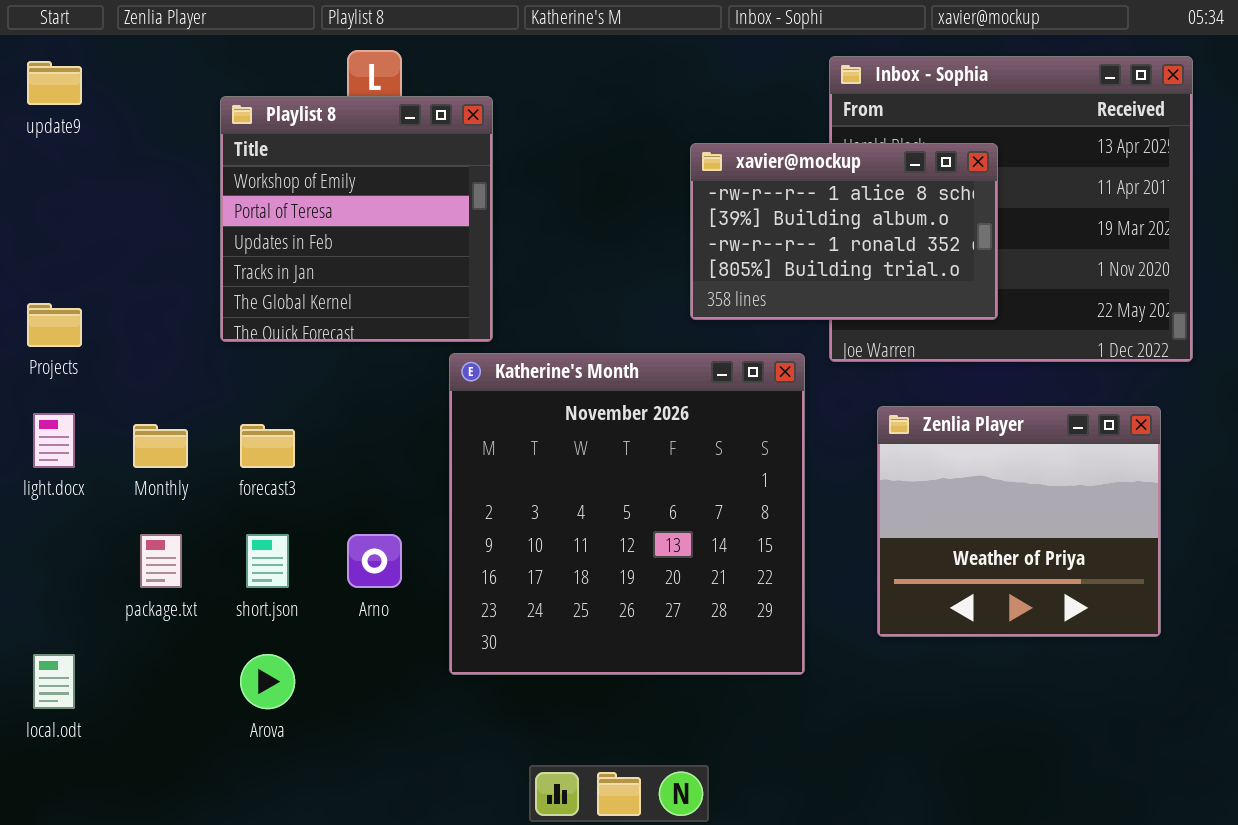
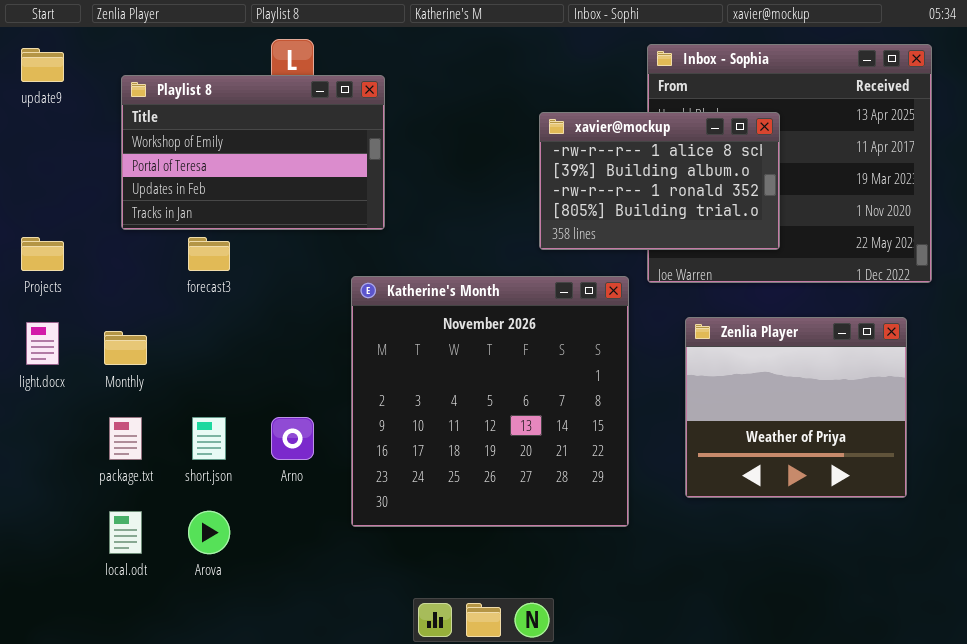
Playlist 8: [220,96,493,342] -> [121,75,385,230], resized
forecast3: [240,424,295,468] -> [188,237,230,271], moved
local.odt: [33,654,75,709] -> [109,511,142,554], moved

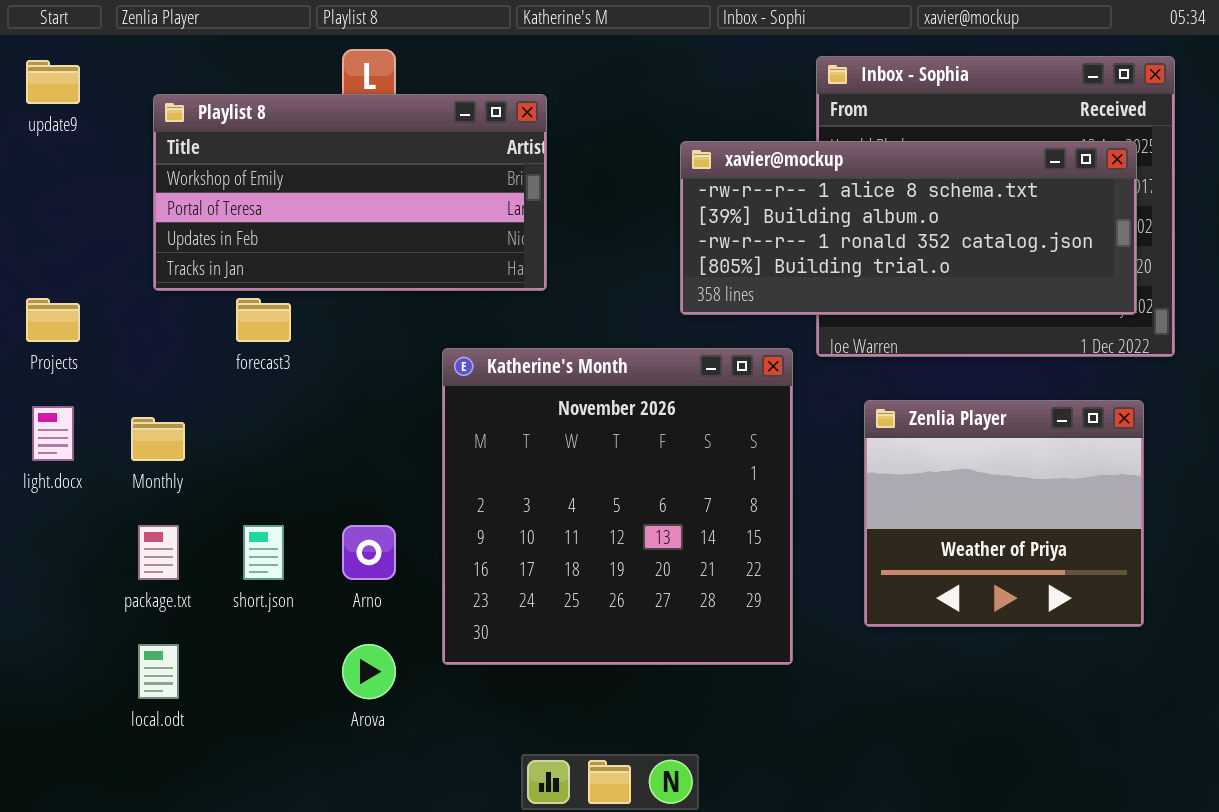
Playlist 8: [121,75,385,230] -> [153,94,547,291], resized
xavier@mockup: [539,112,780,250] -> [680,141,1137,315], resized
Arova: [188,511,230,554] -> [342,644,396,699], moved

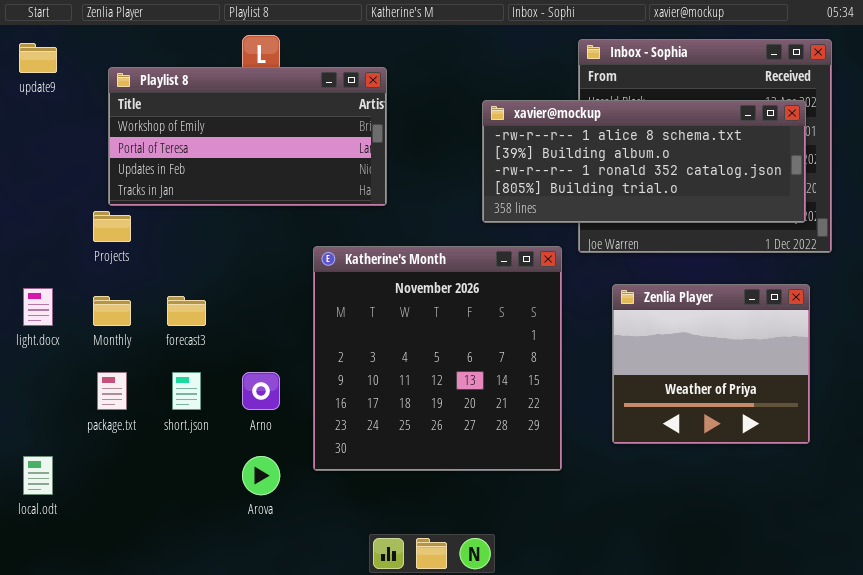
Projects: [26,298,80,342] -> [93,211,131,242], moved
forecast3: [236,298,291,342] -> [167,296,206,326], moved
local.odt: [138,644,179,699] -> [23,456,53,495], moved

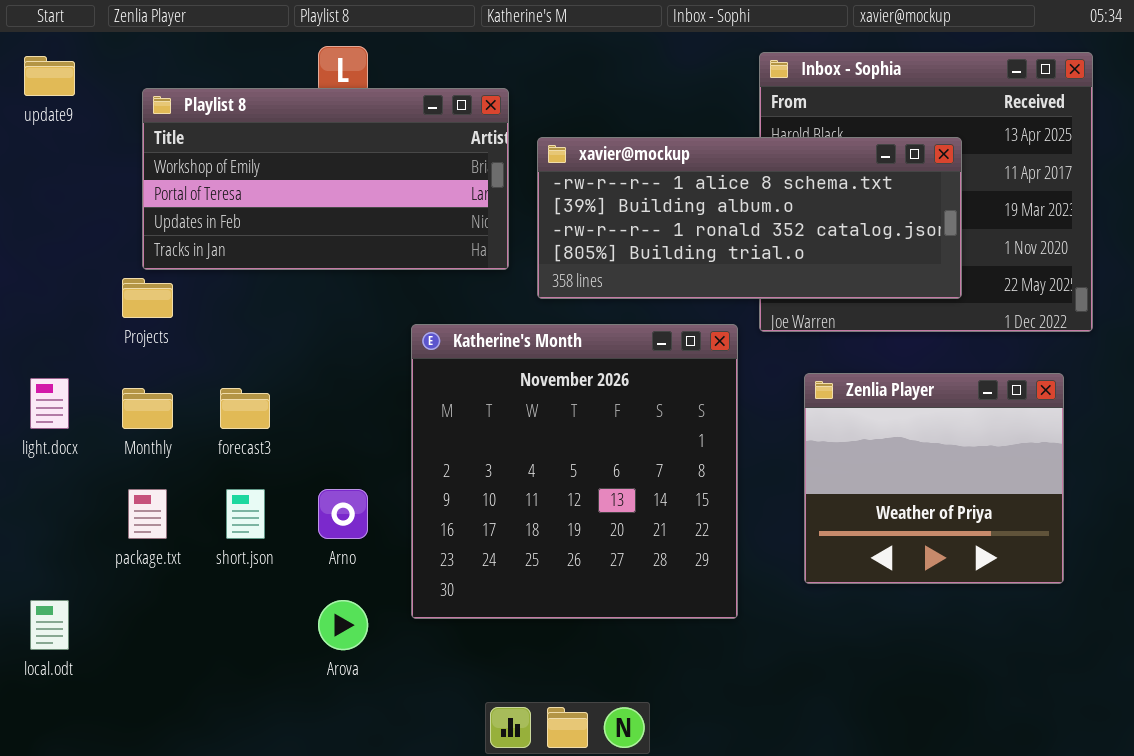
xavier@mockup: [482,100,806,223] -> [537,137,962,299], moved

